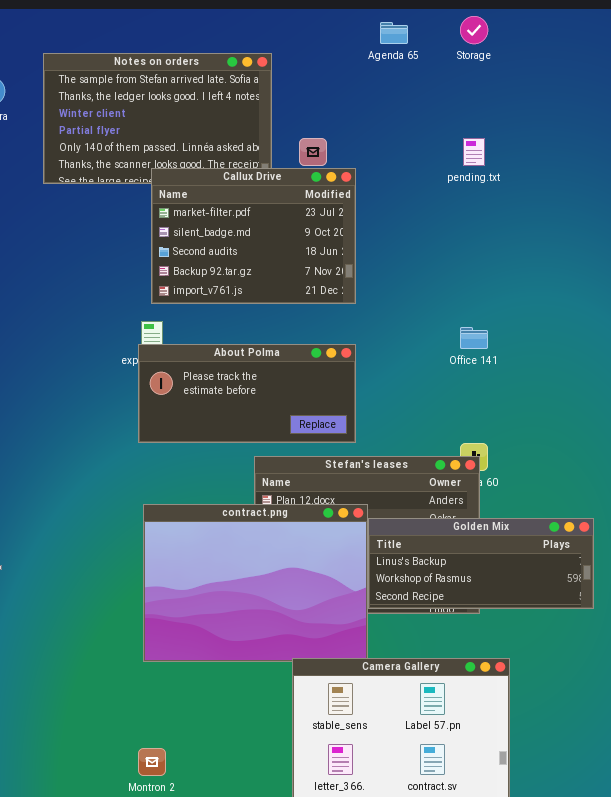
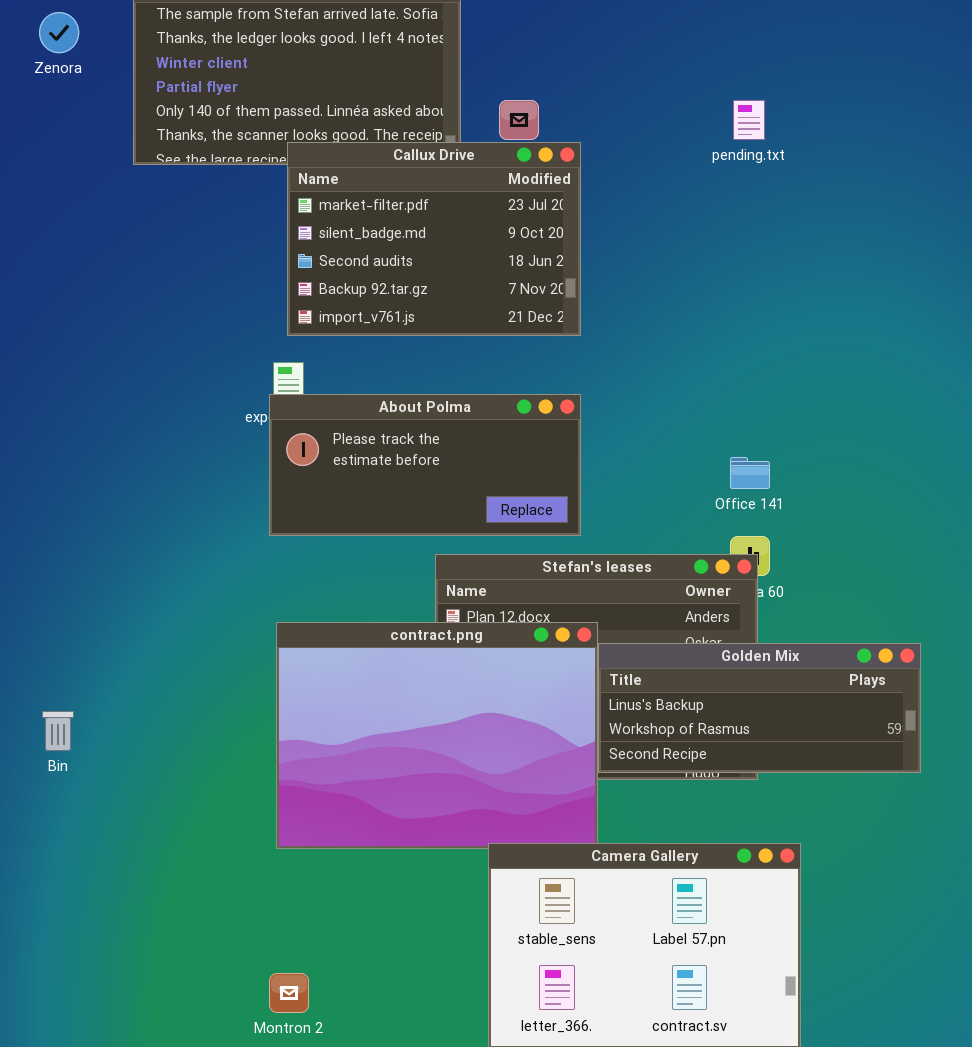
Office 141: [460,327,488,349] -> [730,457,770,489], moved

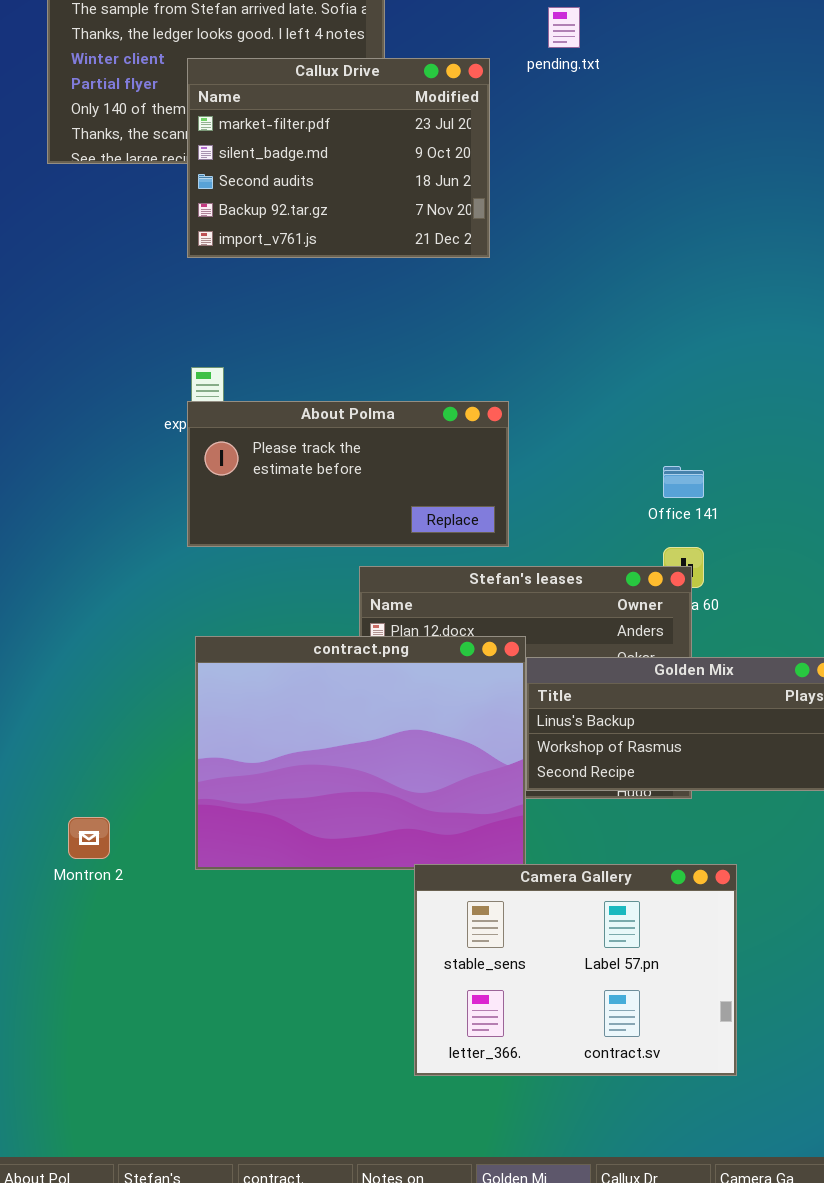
pending.txt: [733,100,765,140] -> [548,7,580,48], moved
Callux Drive: [287,142,581,336] -> [187,58,490,258], moved
Montron 2: [269,973,309,1013] -> [68,817,110,859], moved

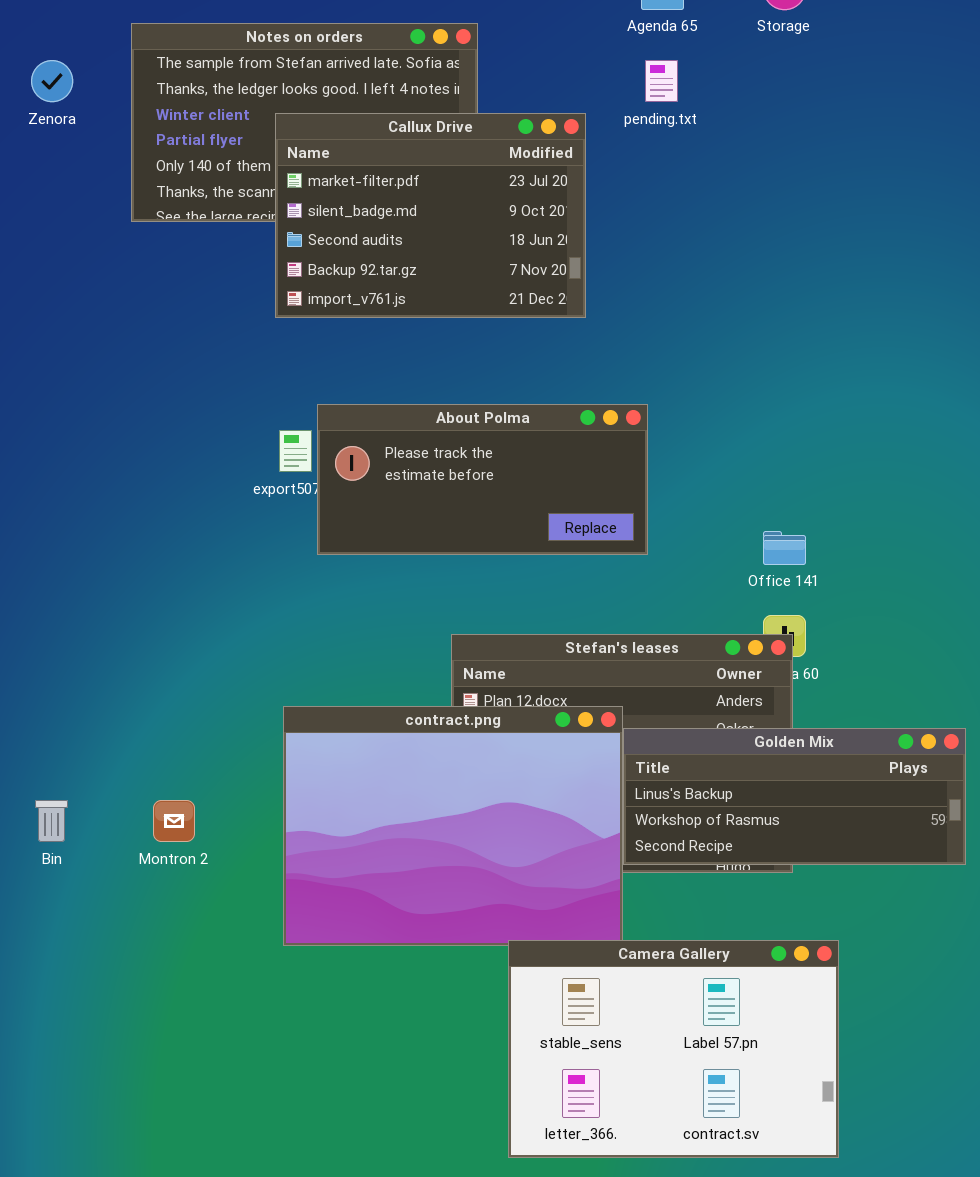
About Polma: [187,401,509,547] -> [317,404,648,555], moved
Montron 2: [68,817,110,859] -> [153,800,195,842], moved

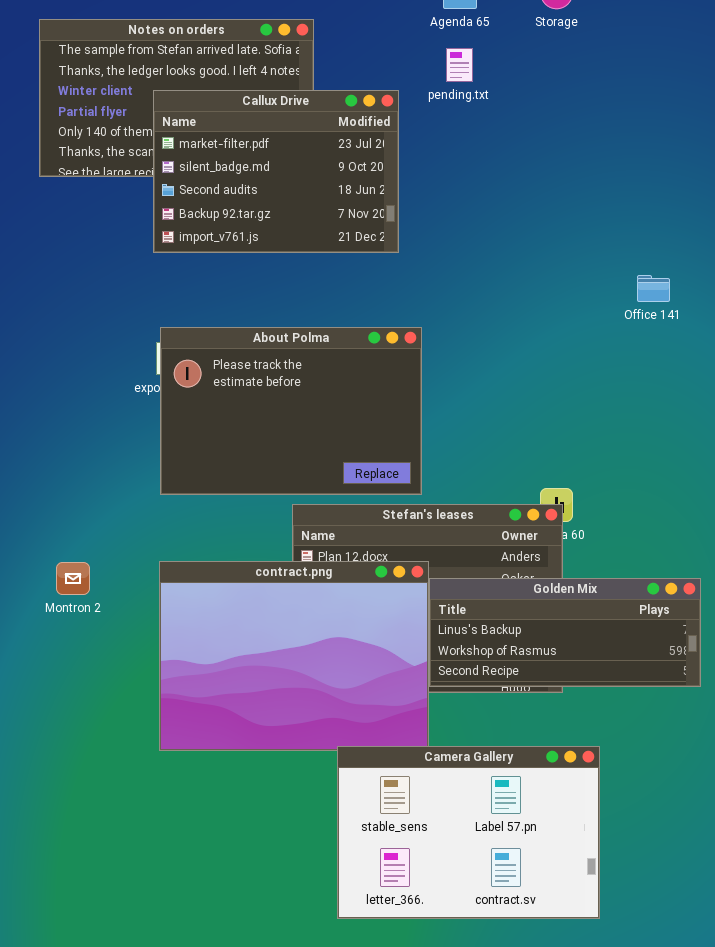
About Polma: [317,404,648,555] -> [160,327,422,495], moved, resized
Office 141: [763,531,806,565] -> [637,275,670,302], moved
Montron 2: [153,800,195,842] -> [56,562,90,595], moved

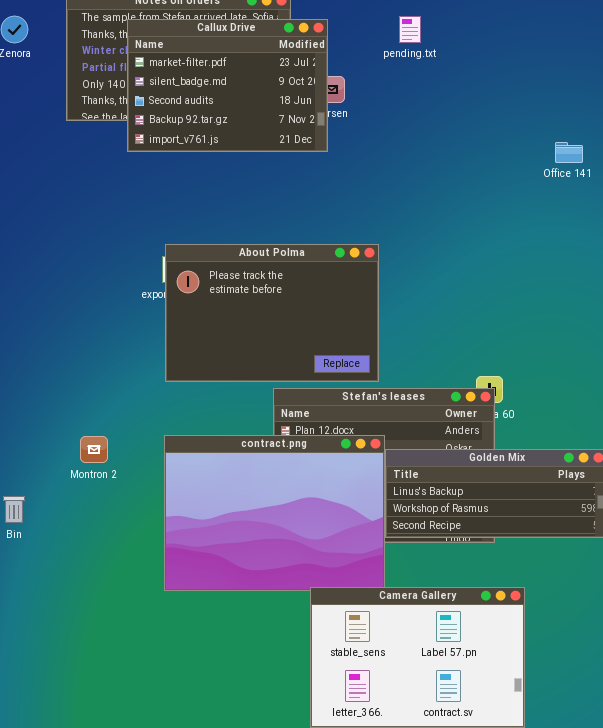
Callux Drive: [153,90,399,253] -> [127,19,328,152], moved
Office 141: [637,275,670,302] -> [555,142,583,163], moved

